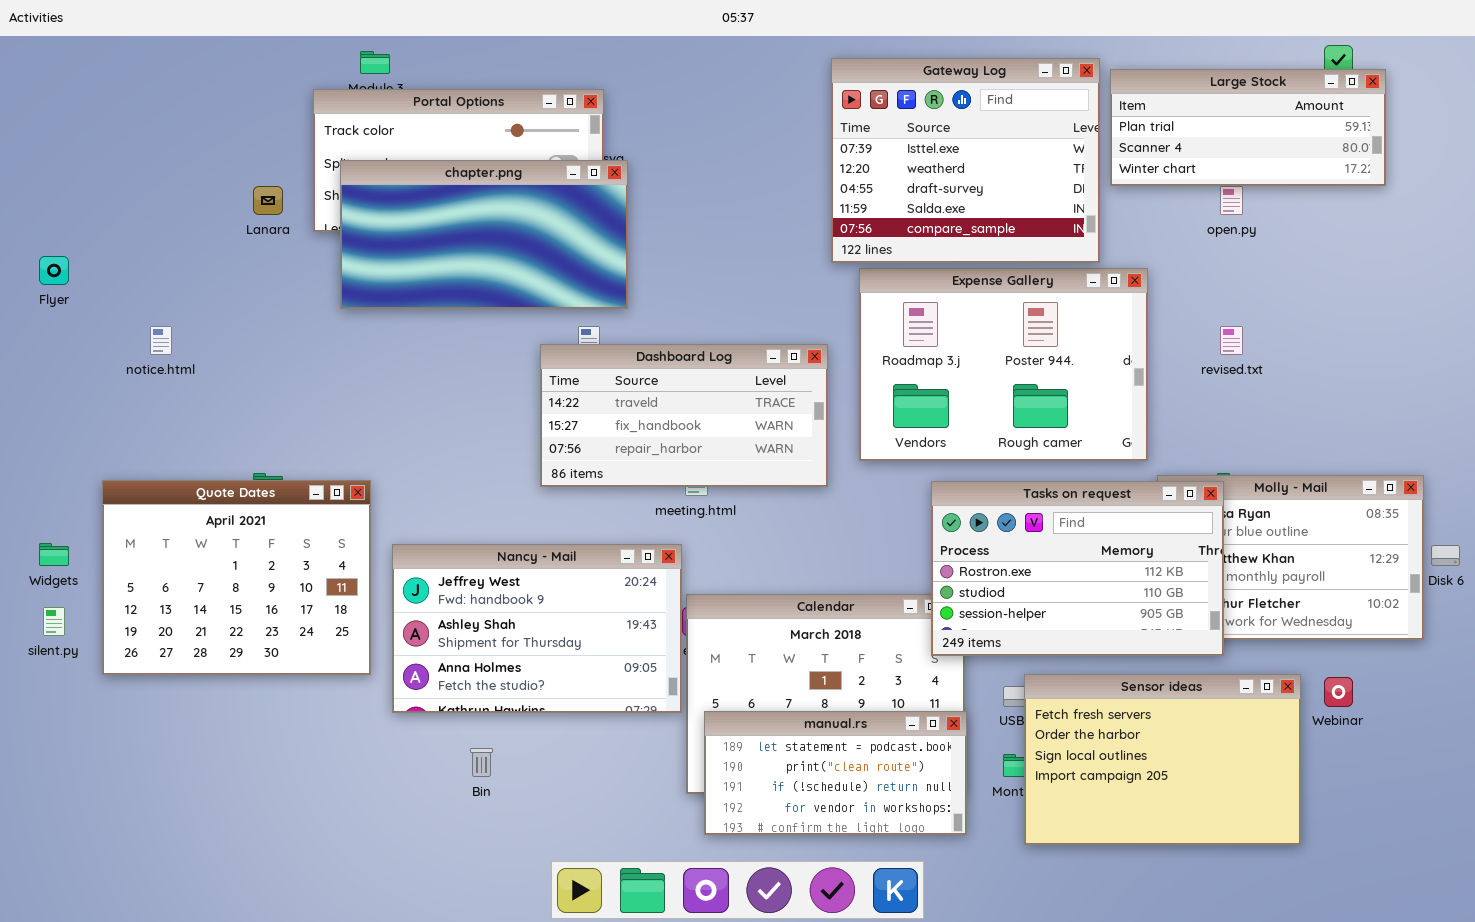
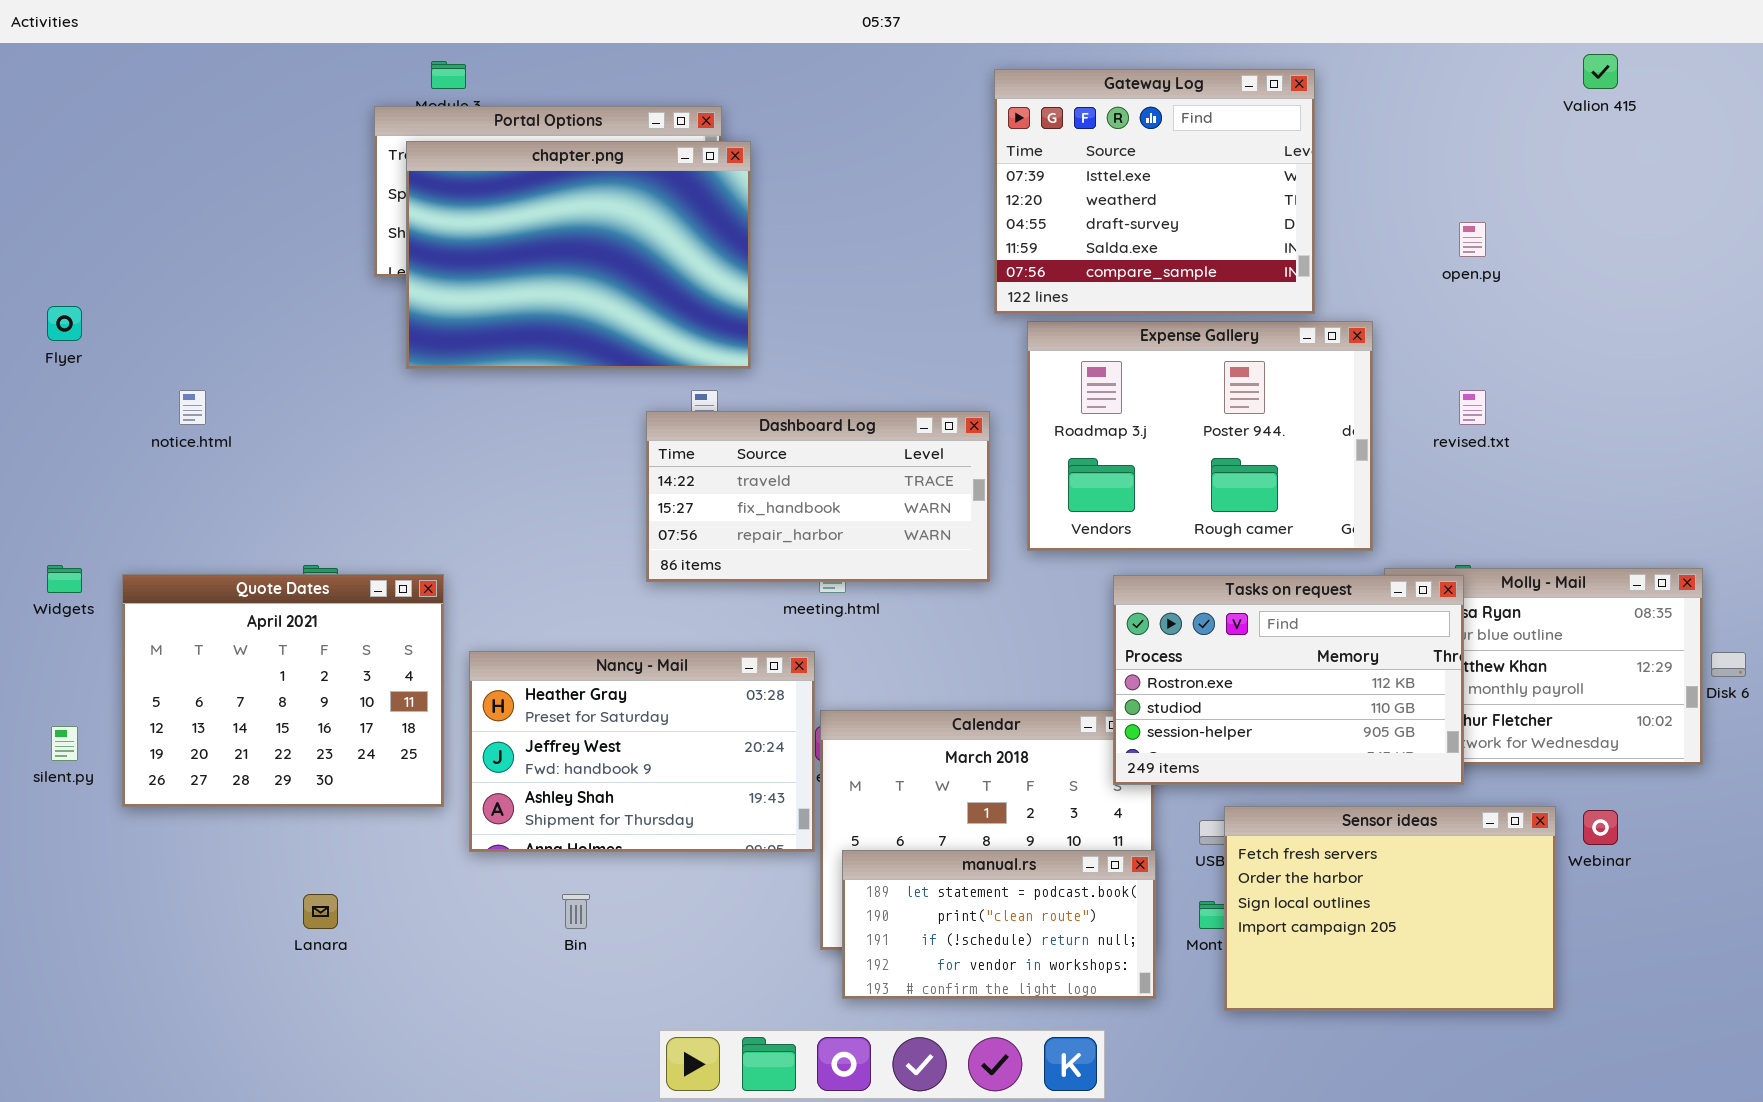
Large Stock: [1110,69,1386,186] -> none, closed
chapter.png: [340,160,628,309] -> [406,141,751,369], resized
Lanara: [253,186,283,215] -> [303,894,338,929], moved
Widgets: [39,543,69,566] -> [47,565,82,593], moved
Nancy - Mail: [392,544,682,713] -> [469,651,815,852], scrolled up 1 row

